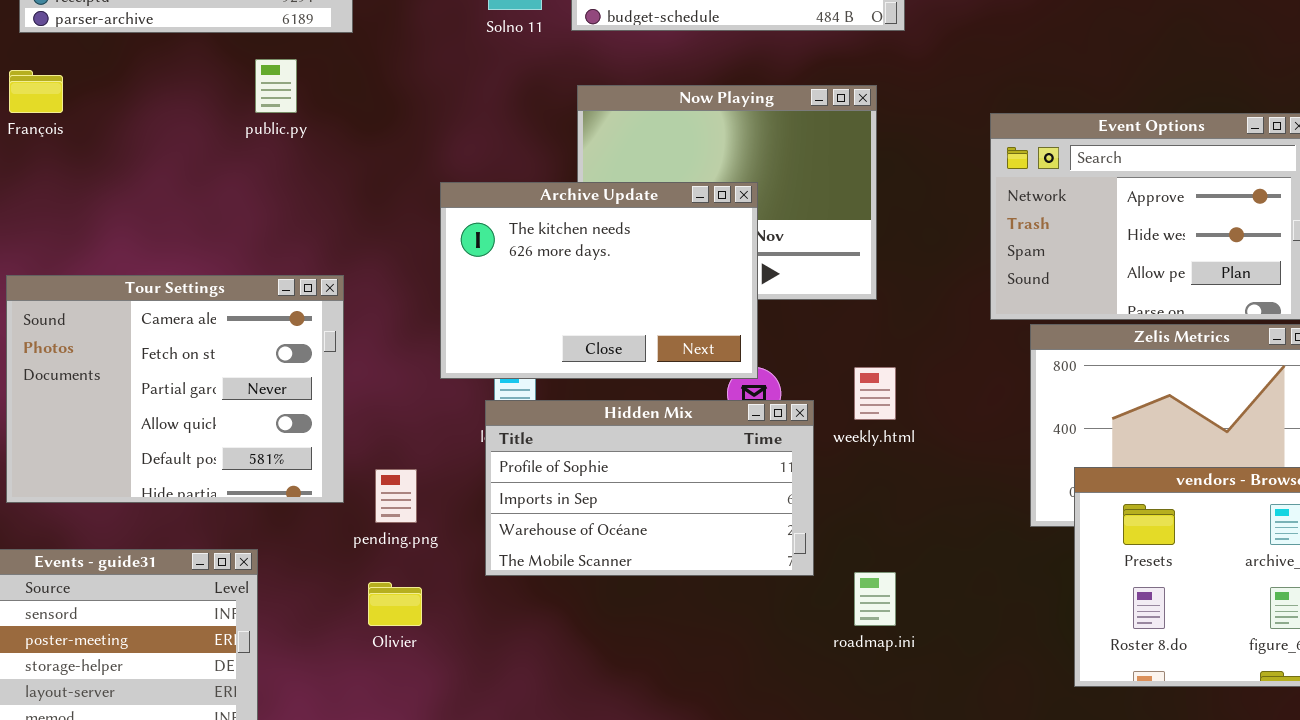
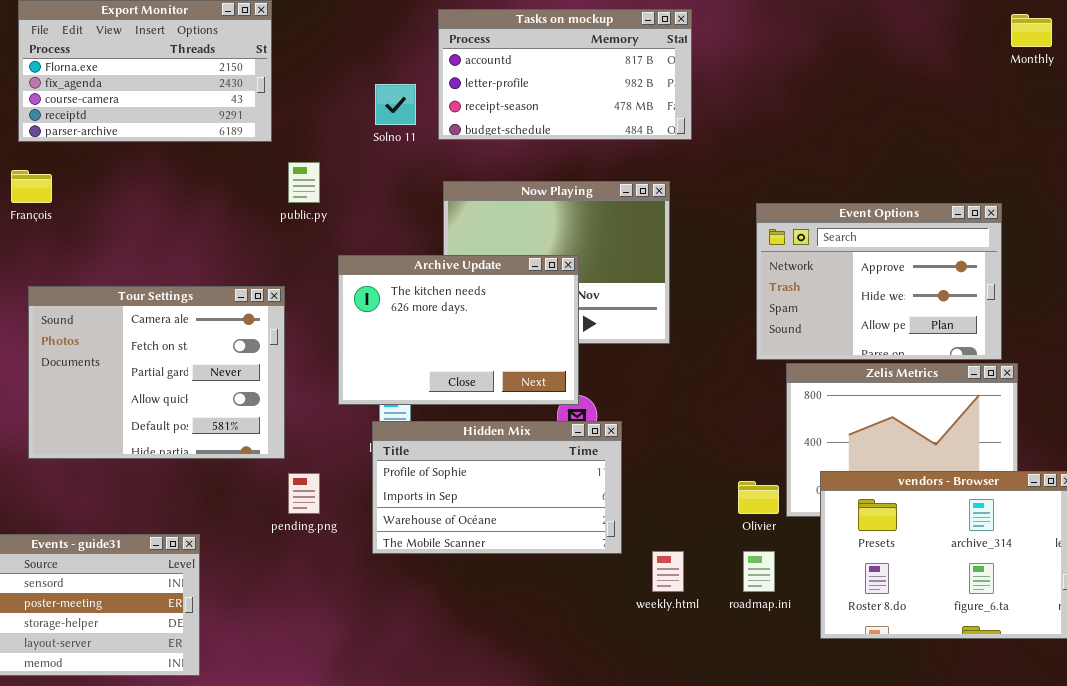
public.py: [255,59,297,113] -> [288,162,320,203], moved
Tour Settings: [6,275,344,503] -> [28,286,285,459], moved
weekly.html: [854,367,896,420] -> [652,551,684,592], moved
roadmap.ini: [854,572,896,626] -> [743,551,775,592], moved
Olivier: [368,582,422,626] -> [738,481,779,514], moved

